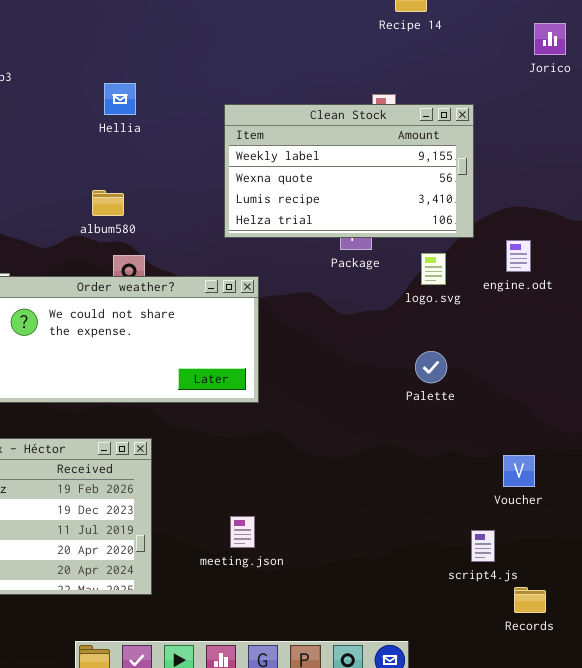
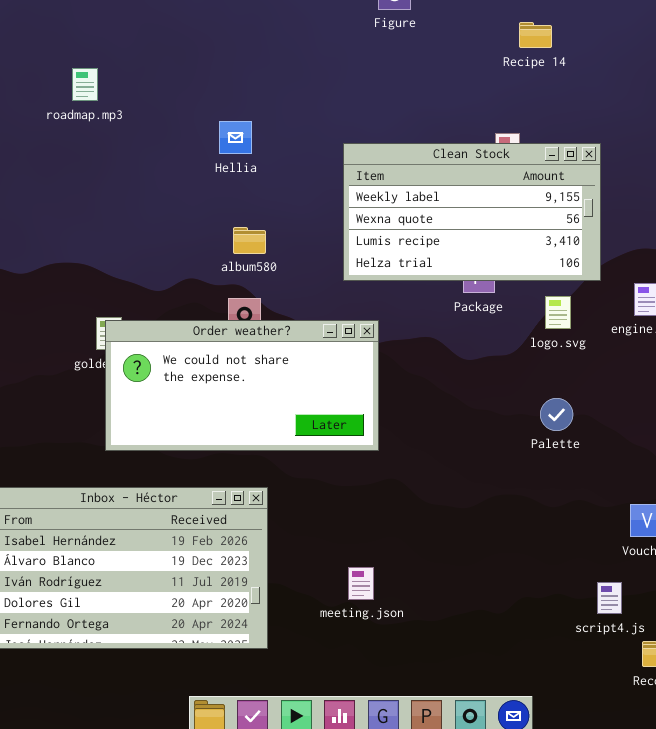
album580: [92,190,124,216] -> [233,227,266,254], moved

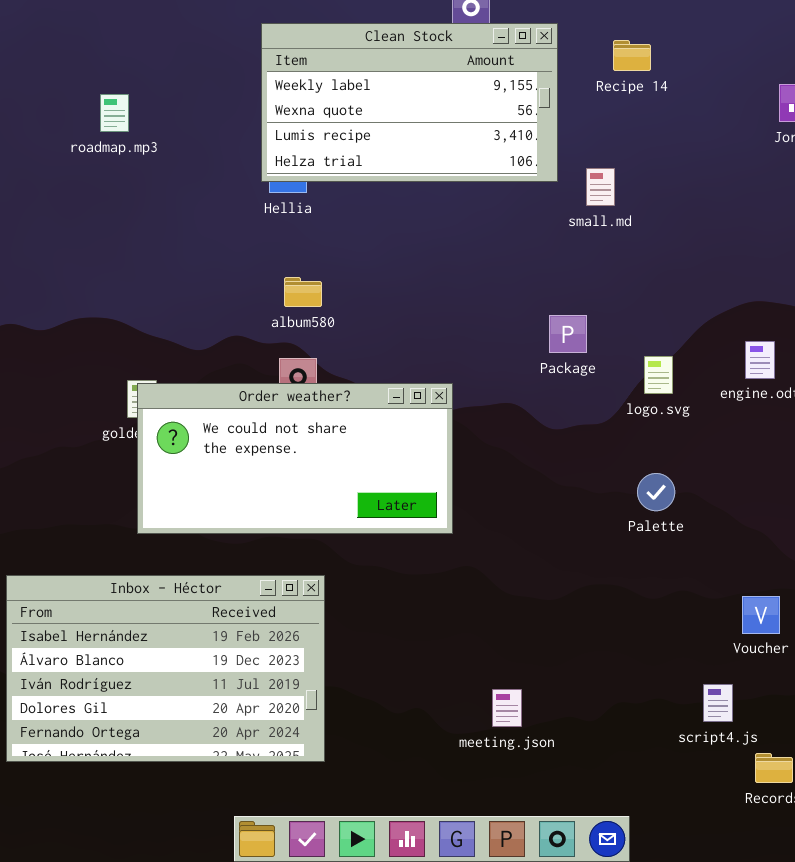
Clean Stock: [343,143,601,281] -> [261,23,558,182], moved
meeting.json: [348,567,374,600] -> [492,689,522,727], moved

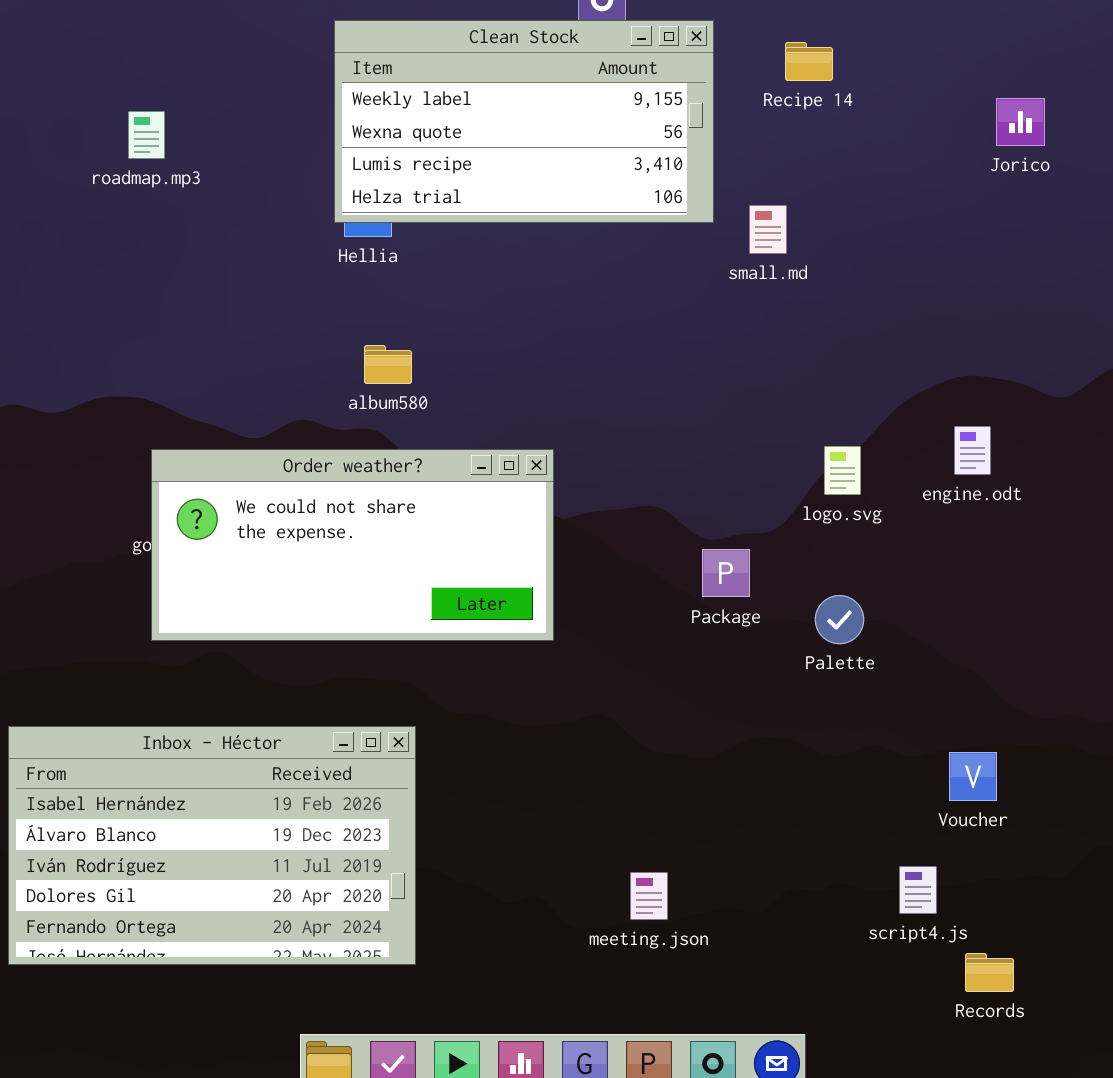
Package: [549,315,587,353] -> [702,549,750,597], moved
Order weather?: [137,383,453,534] -> [151,449,554,641], moved

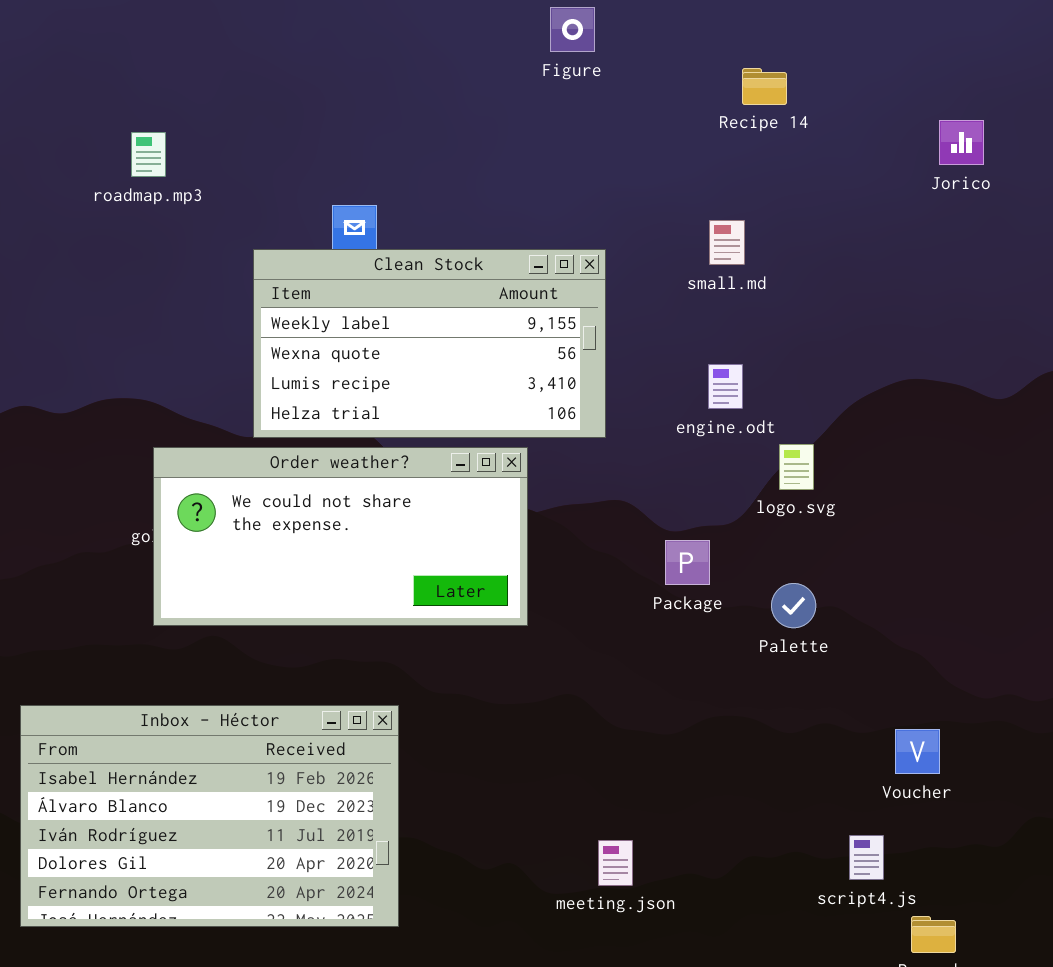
Clean Stock: [334,20,714,223] -> [253,249,606,438], moved
engine.odt: [954,426,991,475] -> [708,364,743,409], moved

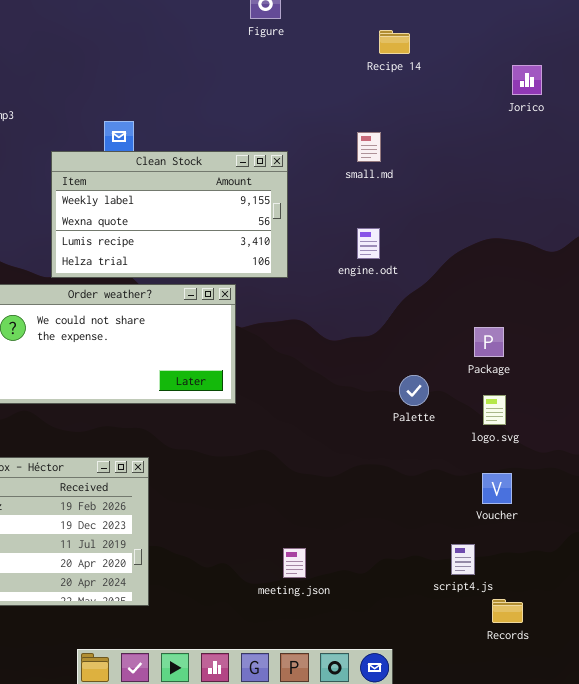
logo.svg: [779,444,814,490] -> [483,395,506,425], moved
Package: [665,540,710,585] -> [474,327,504,357], moved

